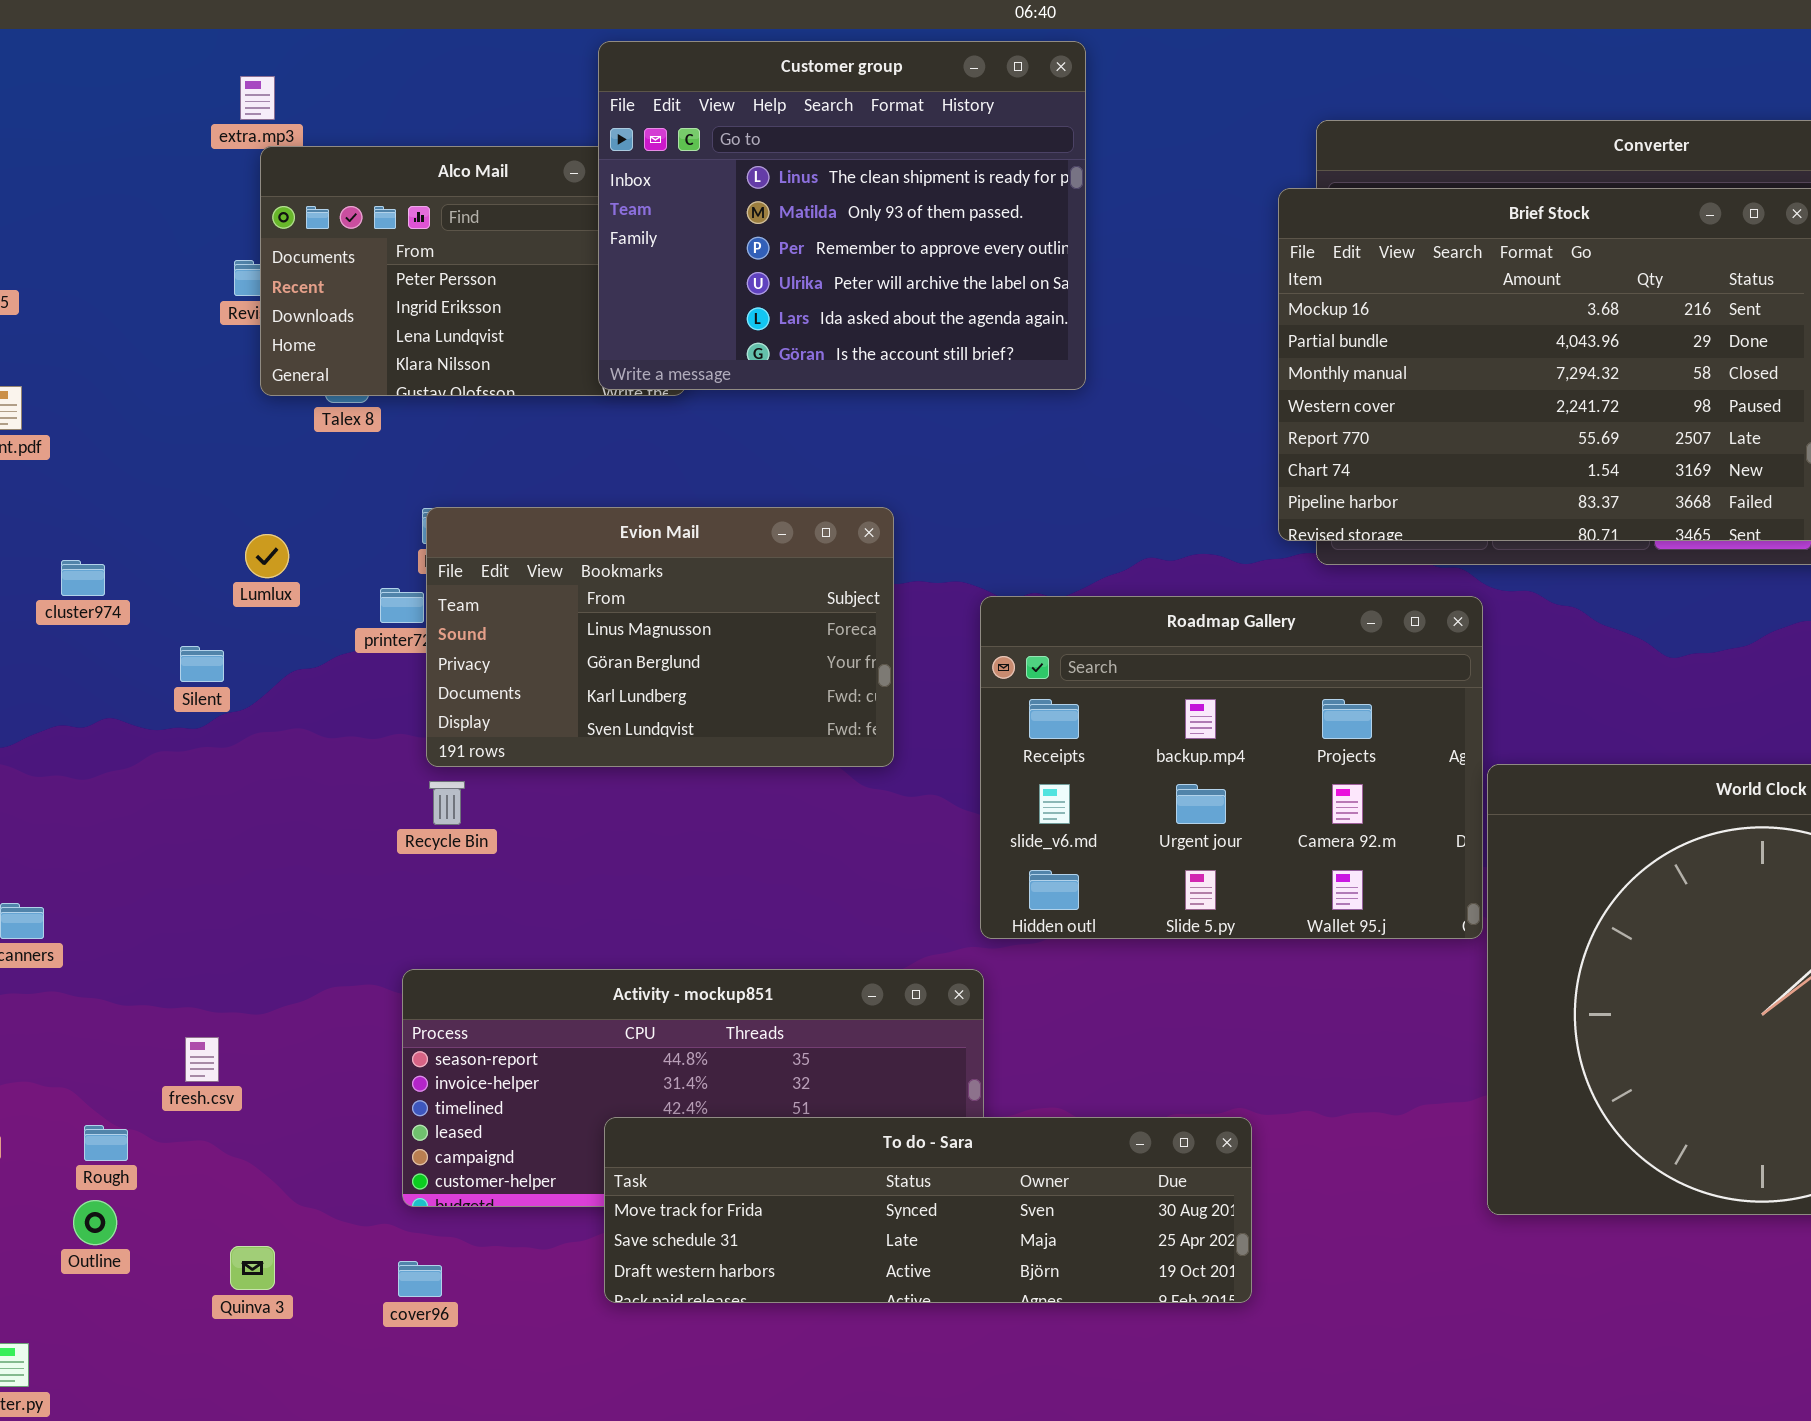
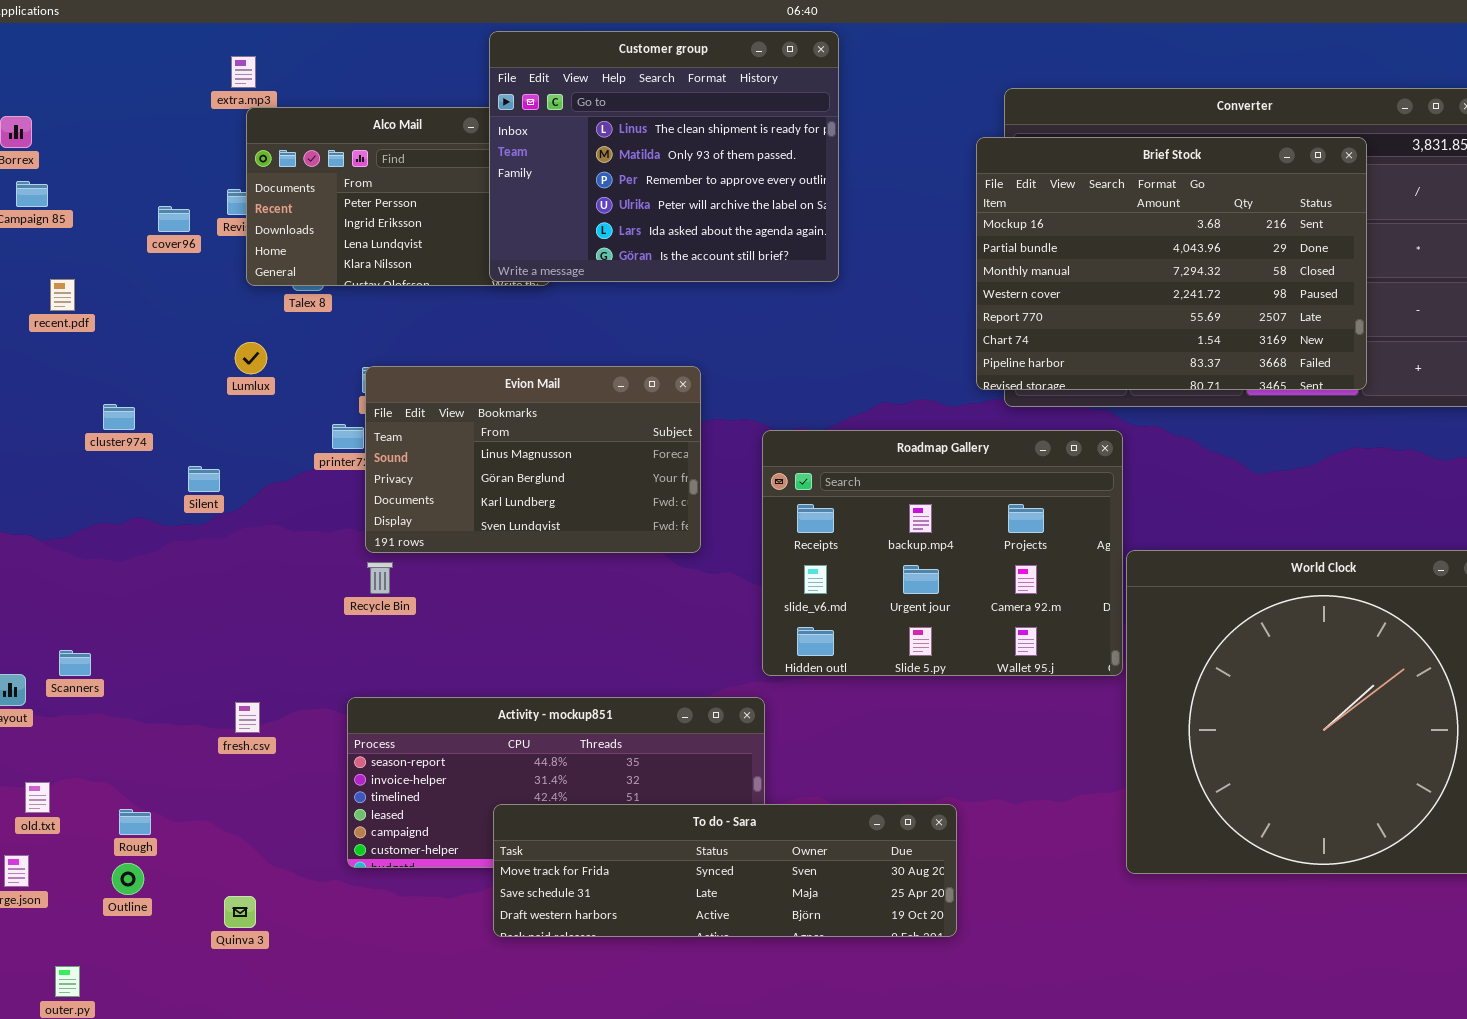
Lumlux: [245,534,289,578] -> [235,342,267,374], moved
fresh.csv: [185,1037,219,1082] -> [235,702,260,733], moved
cover96: [398,1261,442,1297] -> [158,206,190,232], moved

